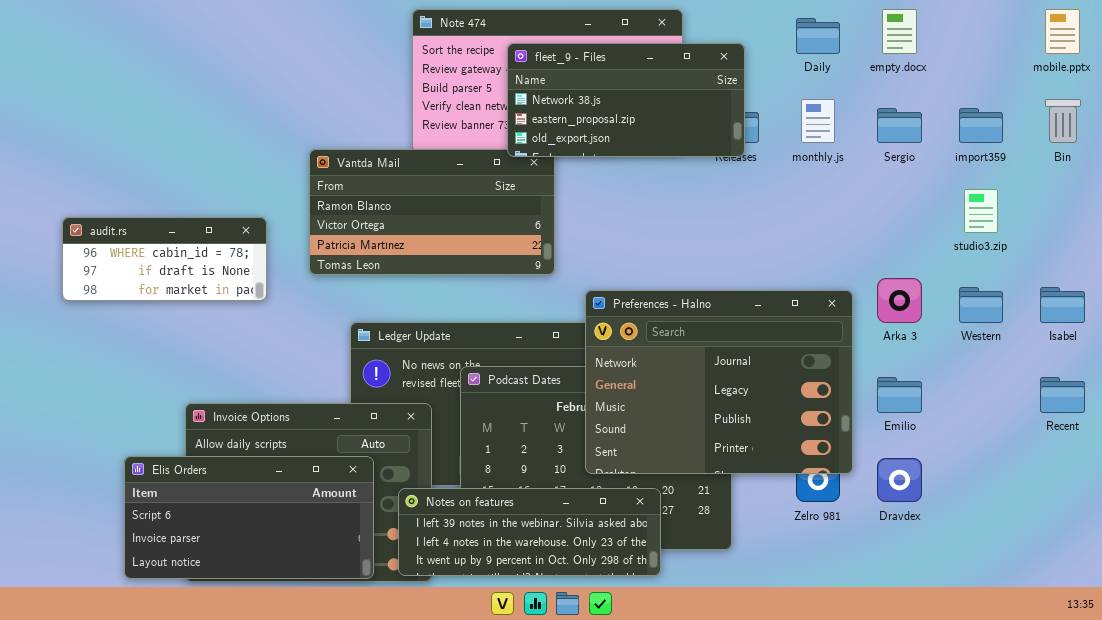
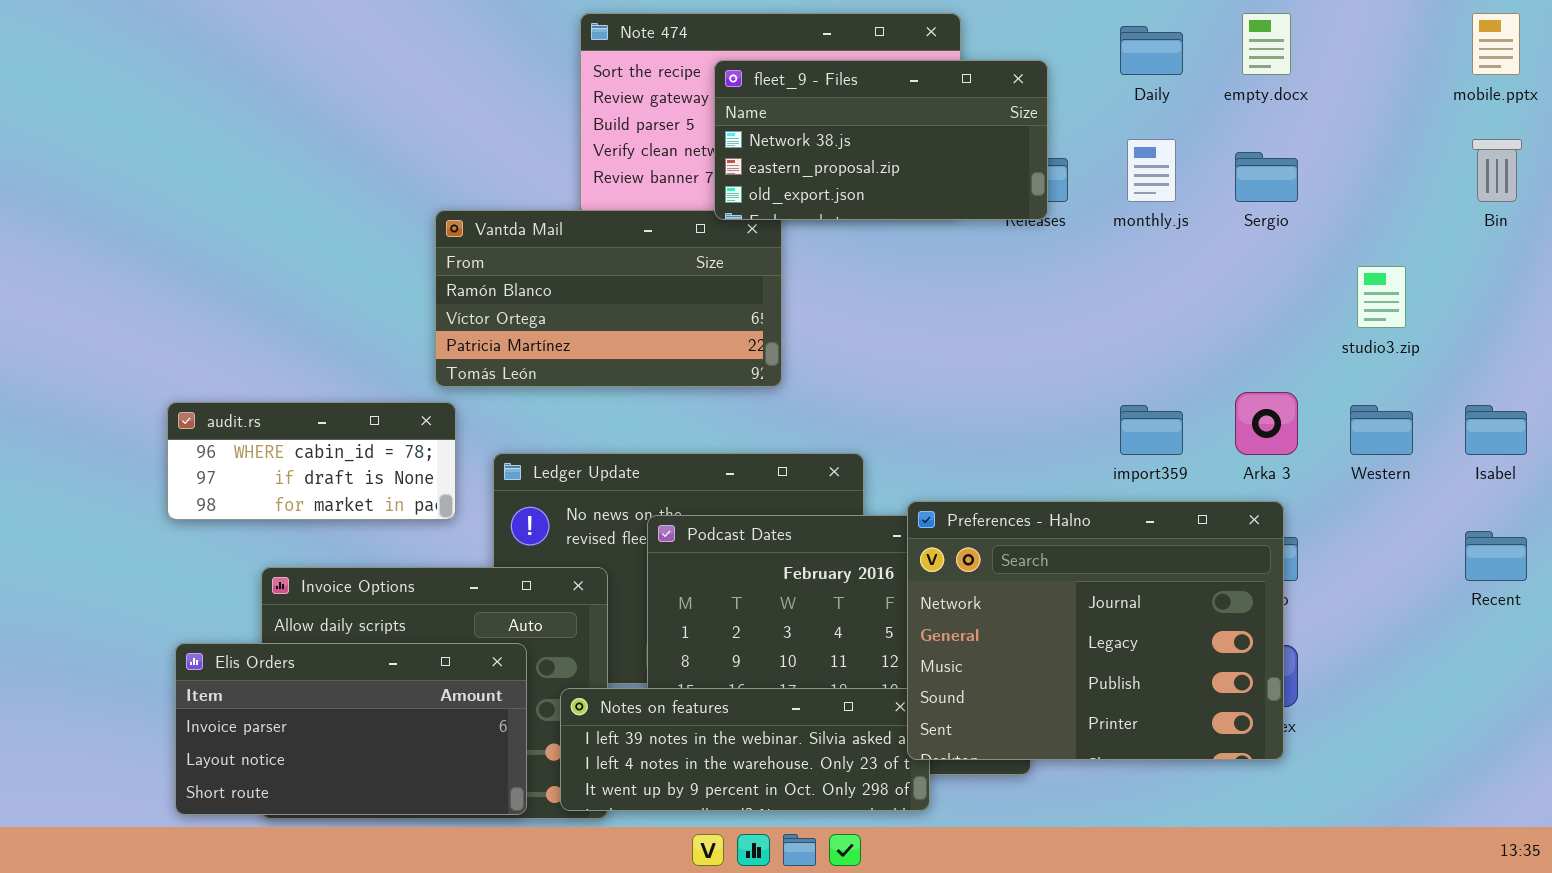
import359: [959,108,1003,143] -> [1120,405,1183,455], moved
audit.rs: [62,217,267,301] -> [167,402,456,520], moved
Preferences - Halno: [585,290,853,474] -> [907,501,1284,760], moved
Elis Orders: [124,456,374,579] -> [175,643,527,815], scrolled down 1 row

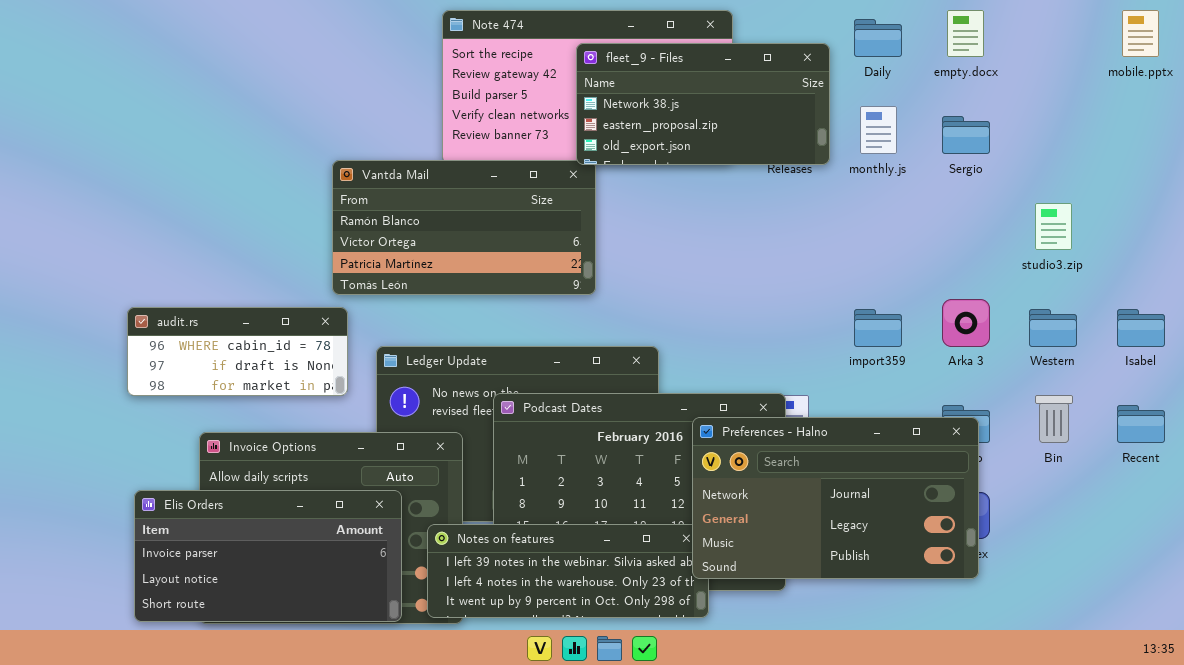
fleet_9 - Files: [714,60,1048,220] -> [576,43,830,165], moved
Bin: [1472,139,1522,202] -> [1035,395,1073,443], moved
Preferences - Halno: [907,501,1284,760] -> [692,417,979,579], resized

